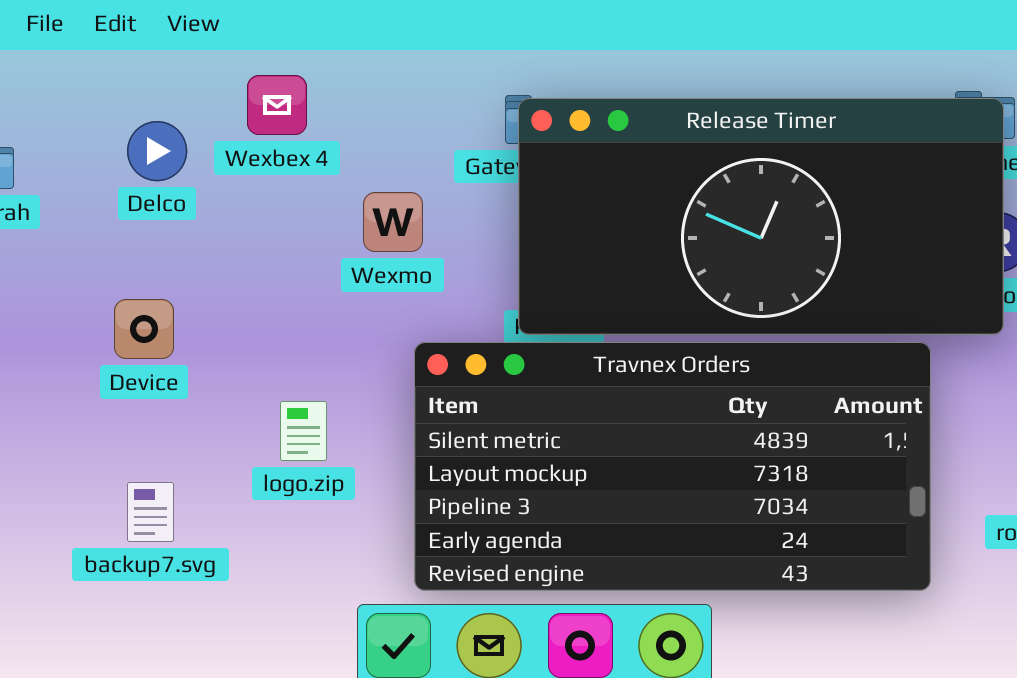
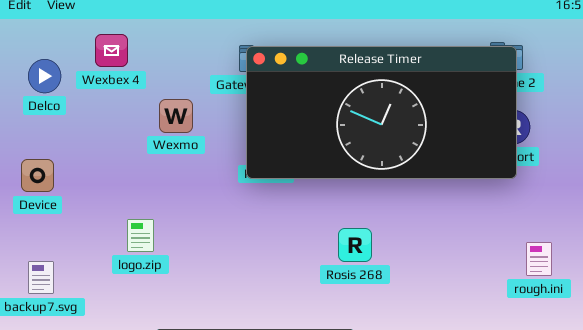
Travnex Orders: [414,342,931,591] -> none, closed
logo.zip: [280,401,327,461] -> [127,219,154,252], moved

